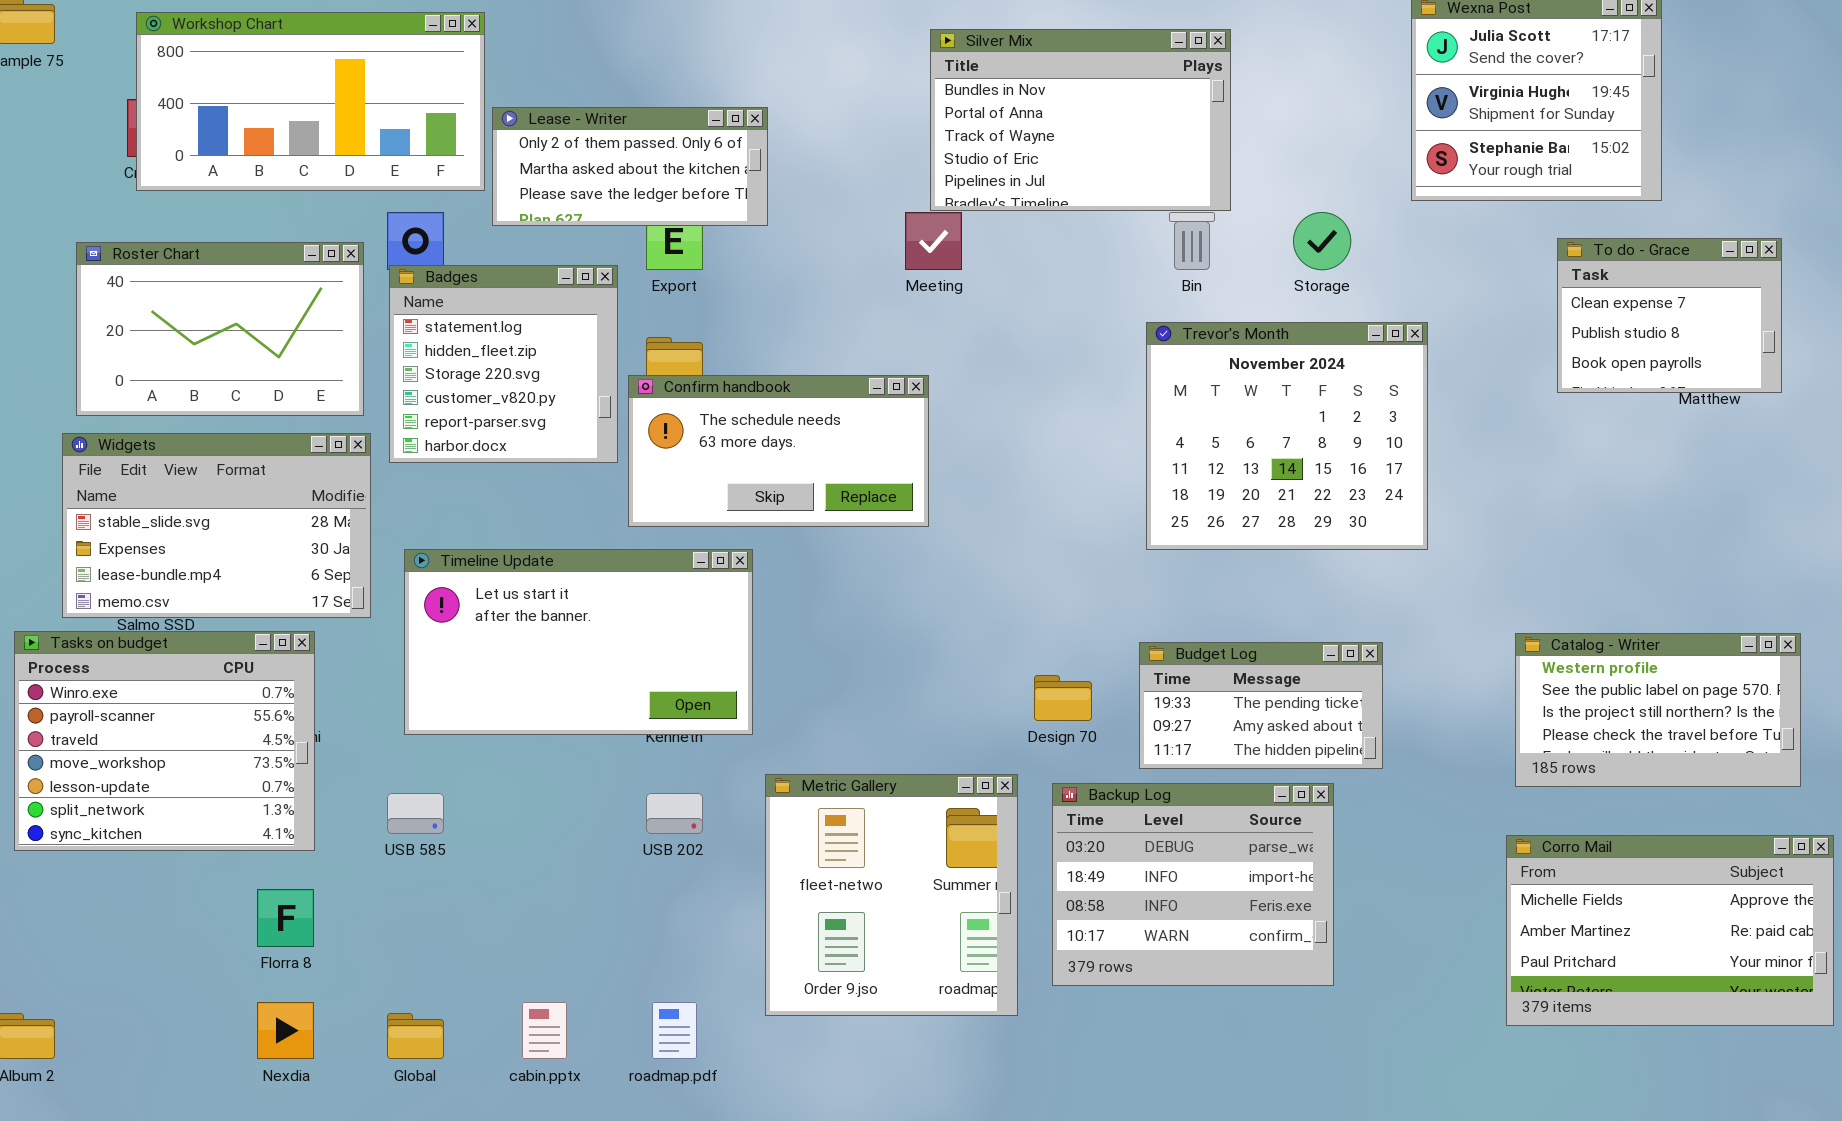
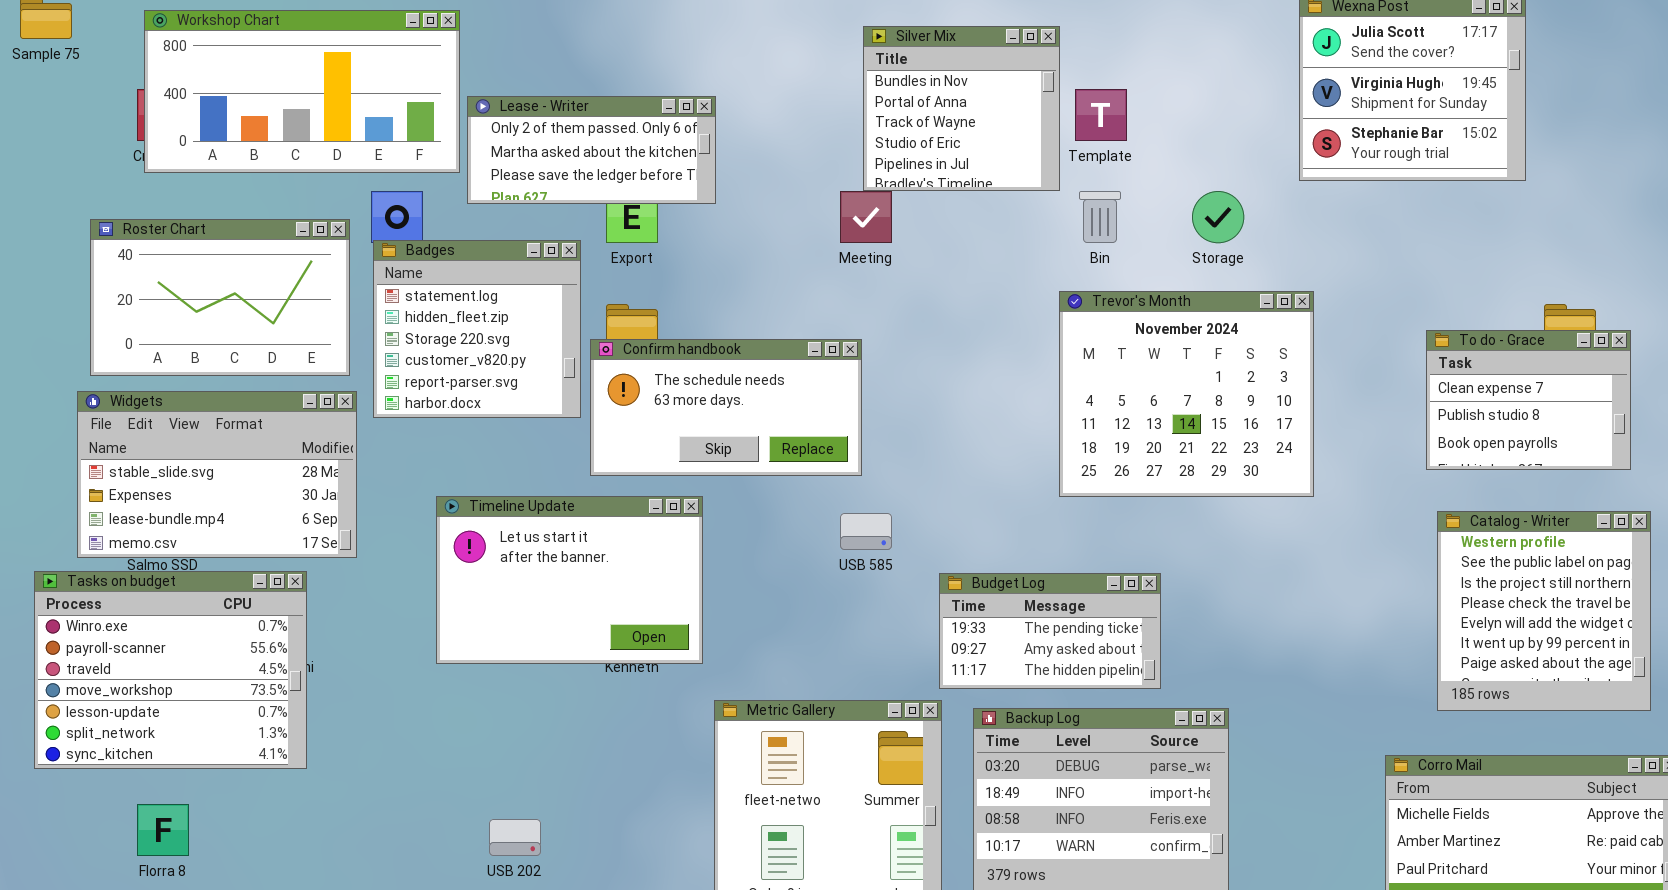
Silver Mix: [930,29,1231,211] -> [863,26,1060,191], resized
To do - Grace: [1557,238,1782,393] -> [1426,330,1631,470], moved
Timeline Update: [404,549,753,735] -> [436,496,703,664], resized
Catalog - Writer: [1515,633,1801,787] -> [1437,511,1651,711], resized
Budget Log: [1139,642,1383,769] -> [939,573,1161,689], moved
USB 585: [387,793,444,834] -> [840,513,892,550], moved
USB 202: [646,793,703,834] -> [489,819,541,856], moved
Florra 8: [257,889,314,947] -> [137,804,189,856], moved

